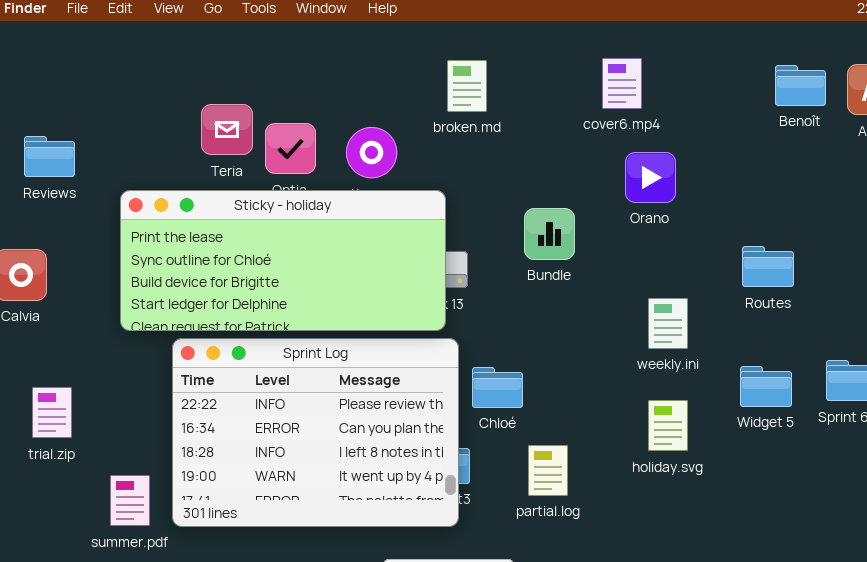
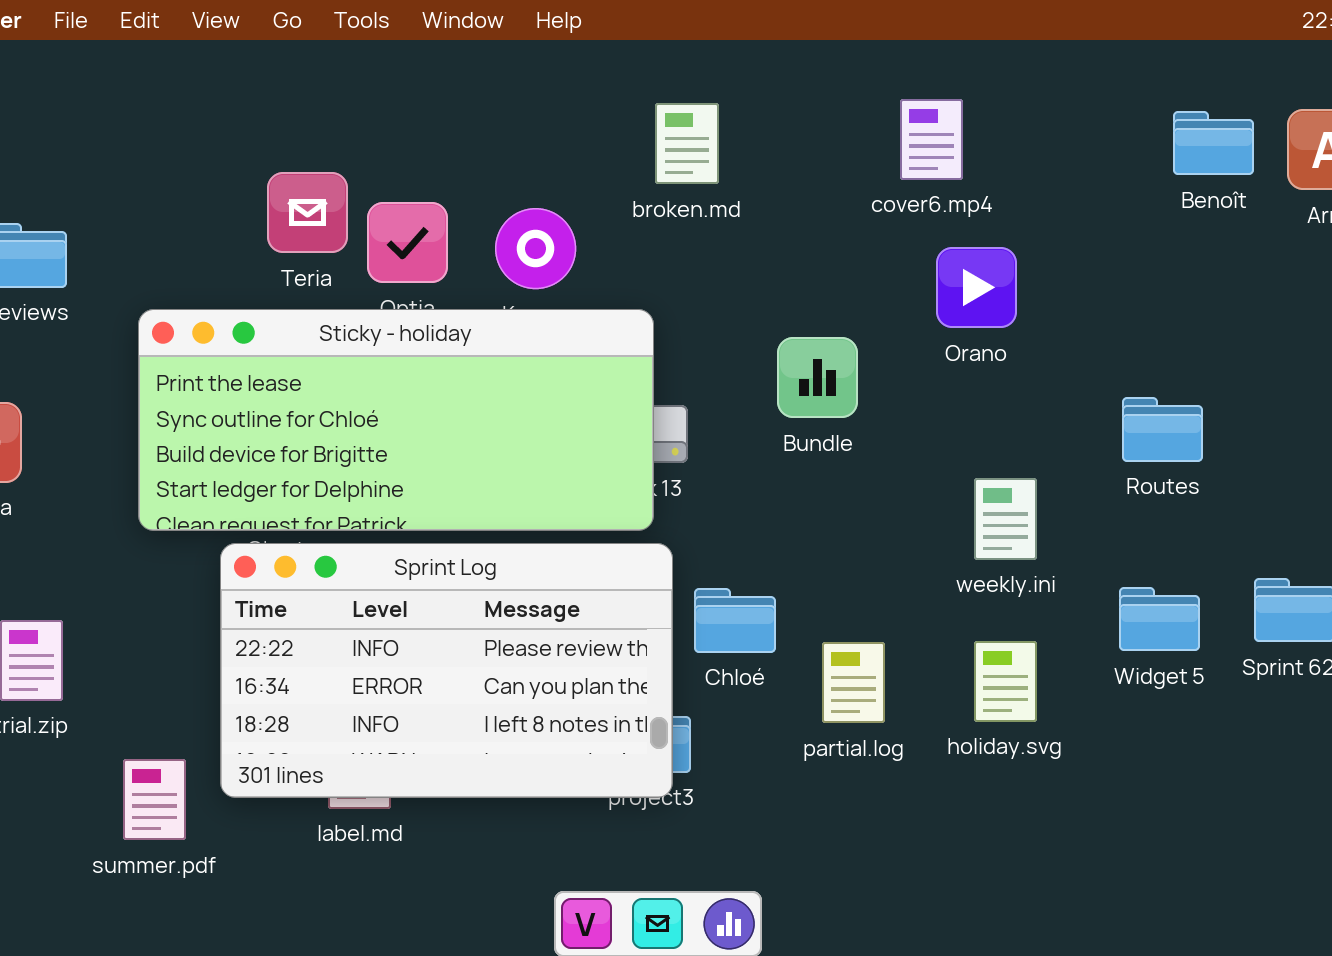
Sprint Log: [172,338,459,527] -> [220,543,673,798], resized
partial.log: [528,445,568,496] -> [822,642,885,723], moved

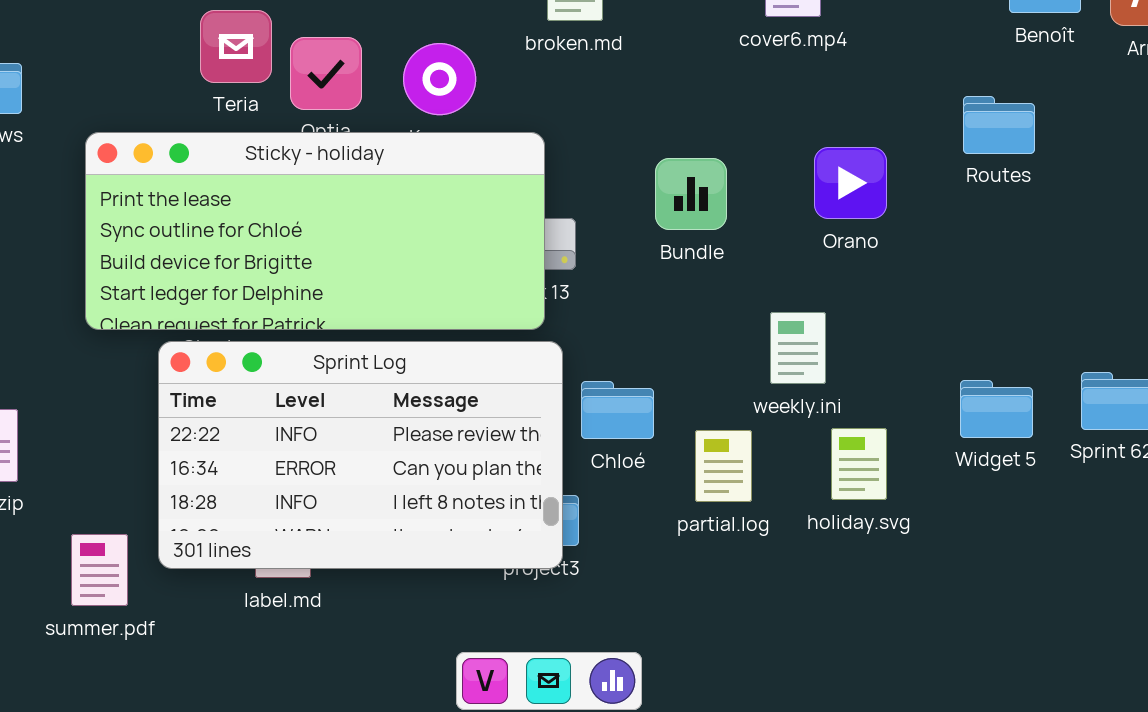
Orano: [936,247,1017,328] -> [814,147,887,219], moved
Routes: [1122,397,1203,462] -> [963,96,1035,154], moved
weekly.ini: [974,478,1037,560] -> [770,312,826,384], moved

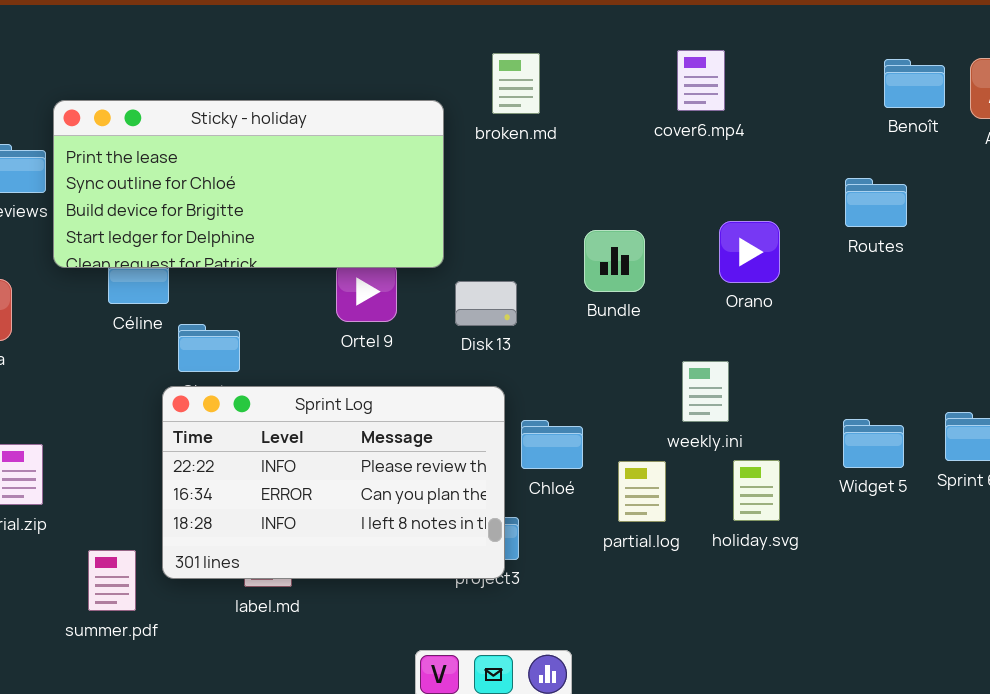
Sticky - holiday: [85,132,545,330] -> [53,100,444,268], moved

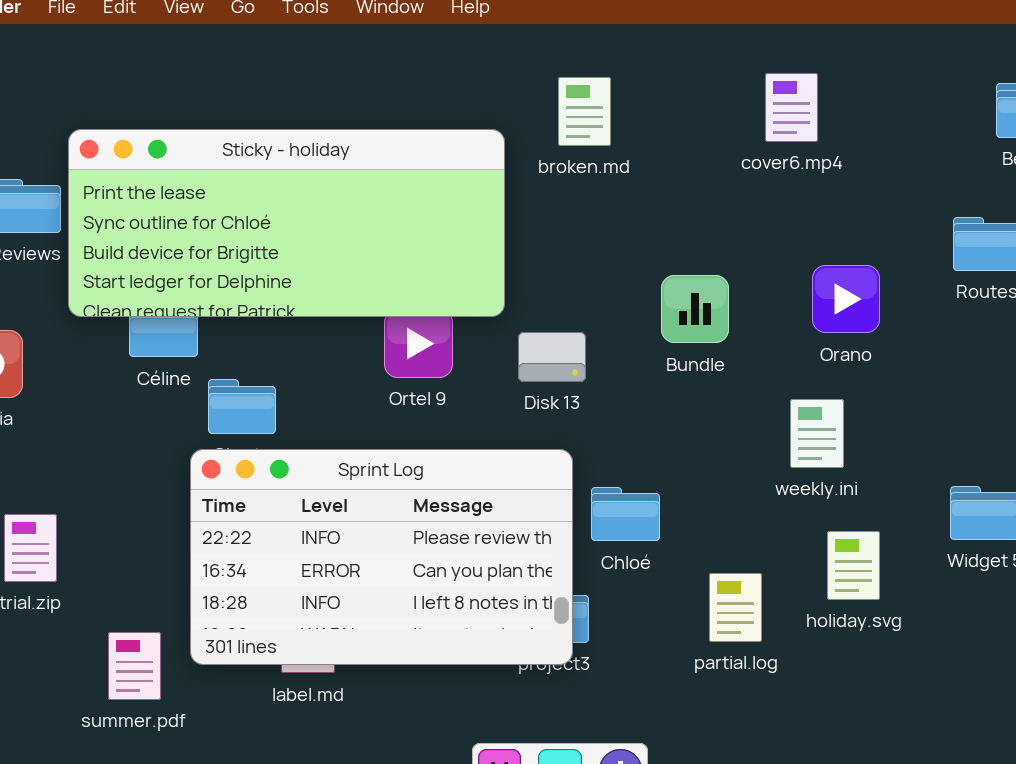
weekly.ini: [682,361,729,422] -> [790,399,844,468], moved
partial.log: [618,461,666,522] -> [709,573,762,642], moved

